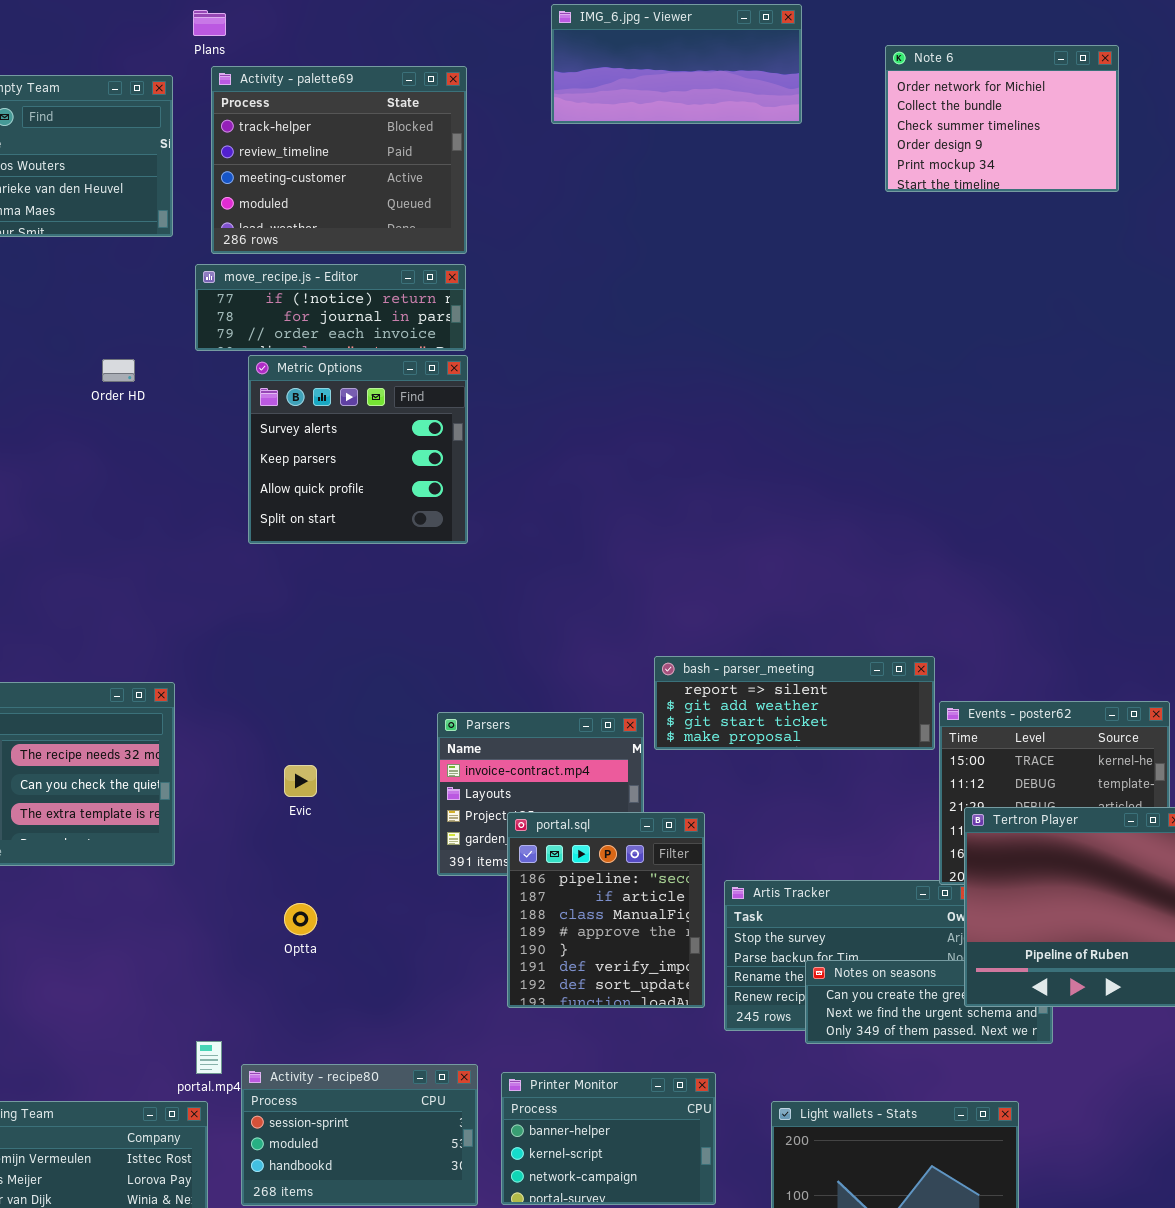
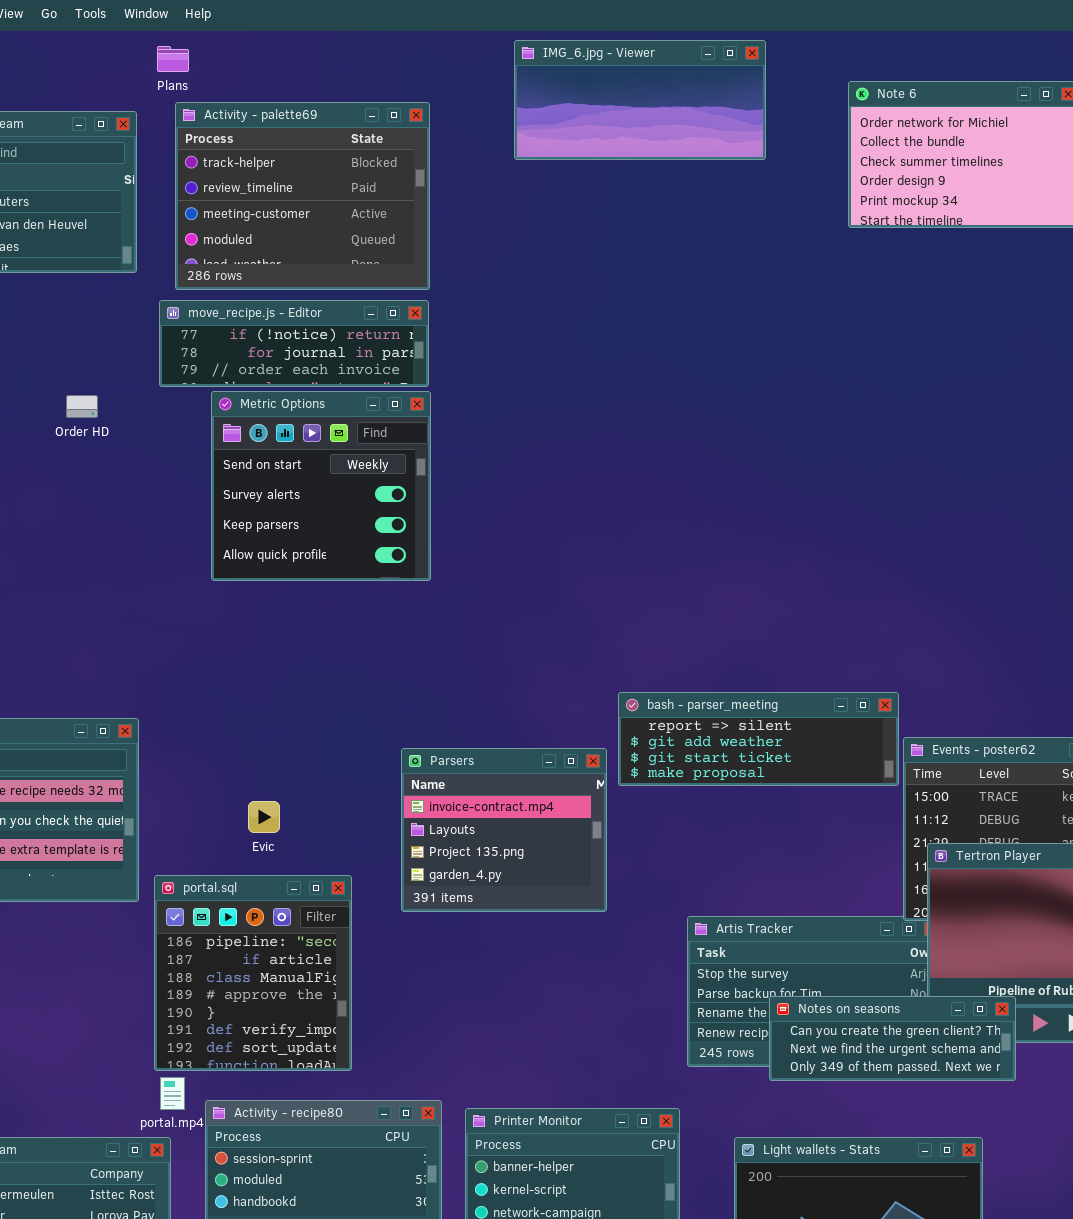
Metric Options: [248,355,468,544] -> [211,391,431,581], scrolled up 1 row
portal.sql: [507,812,705,1008] -> [154,875,352,1071], moved
Notes on seasons: [805,960,1053,1044] -> [769,996,1016,1081], raised

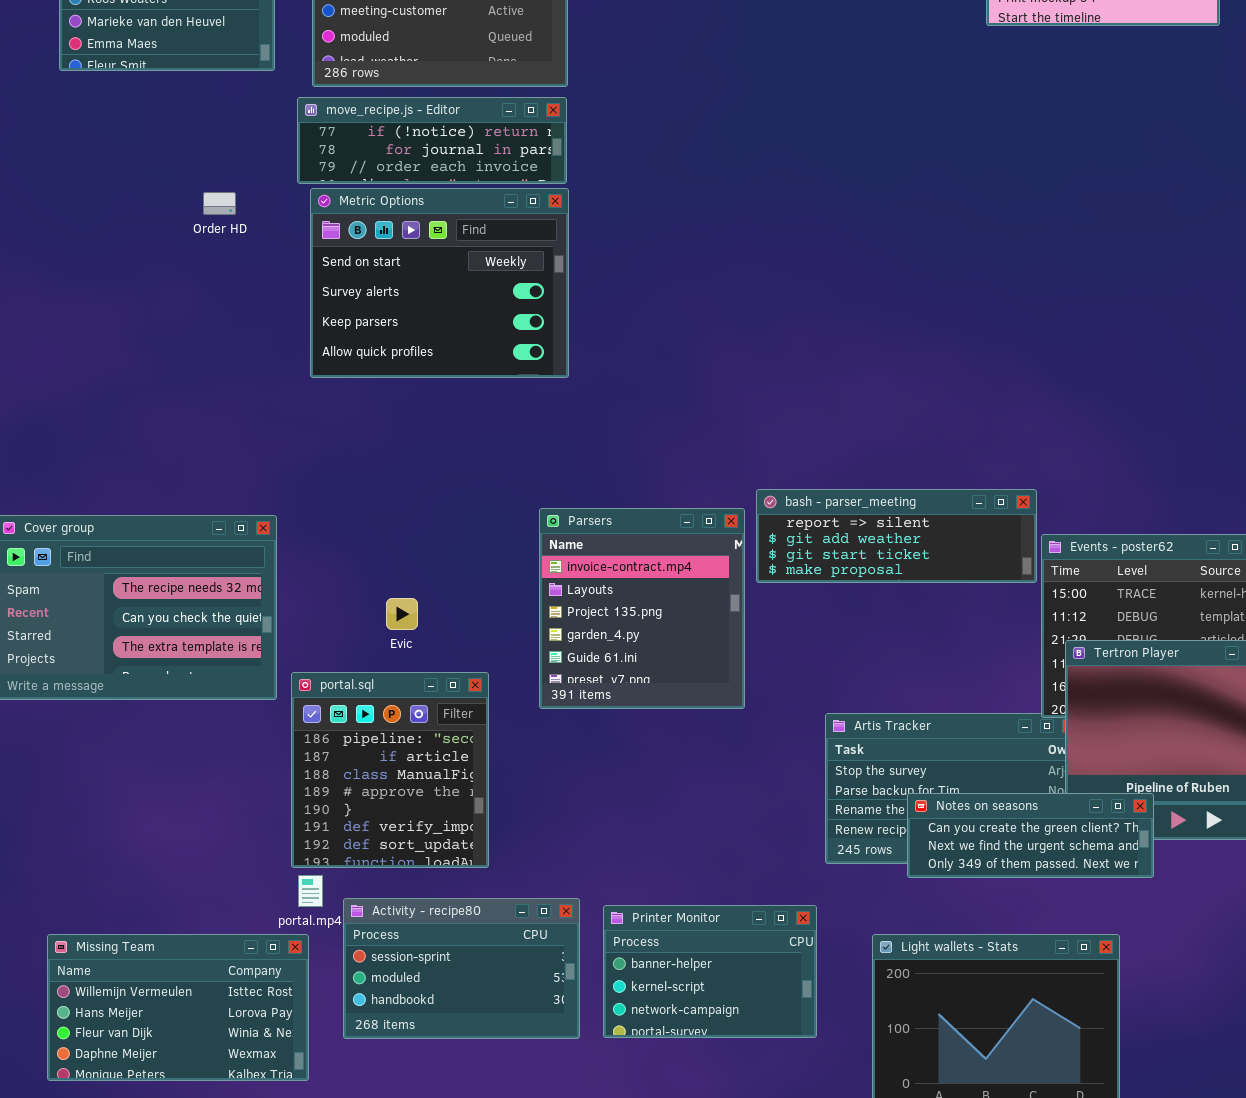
Metric Options: [211,391,431,581] -> [310,188,569,378], resized
Parsers: [401,748,607,912] -> [539,508,745,709], resized

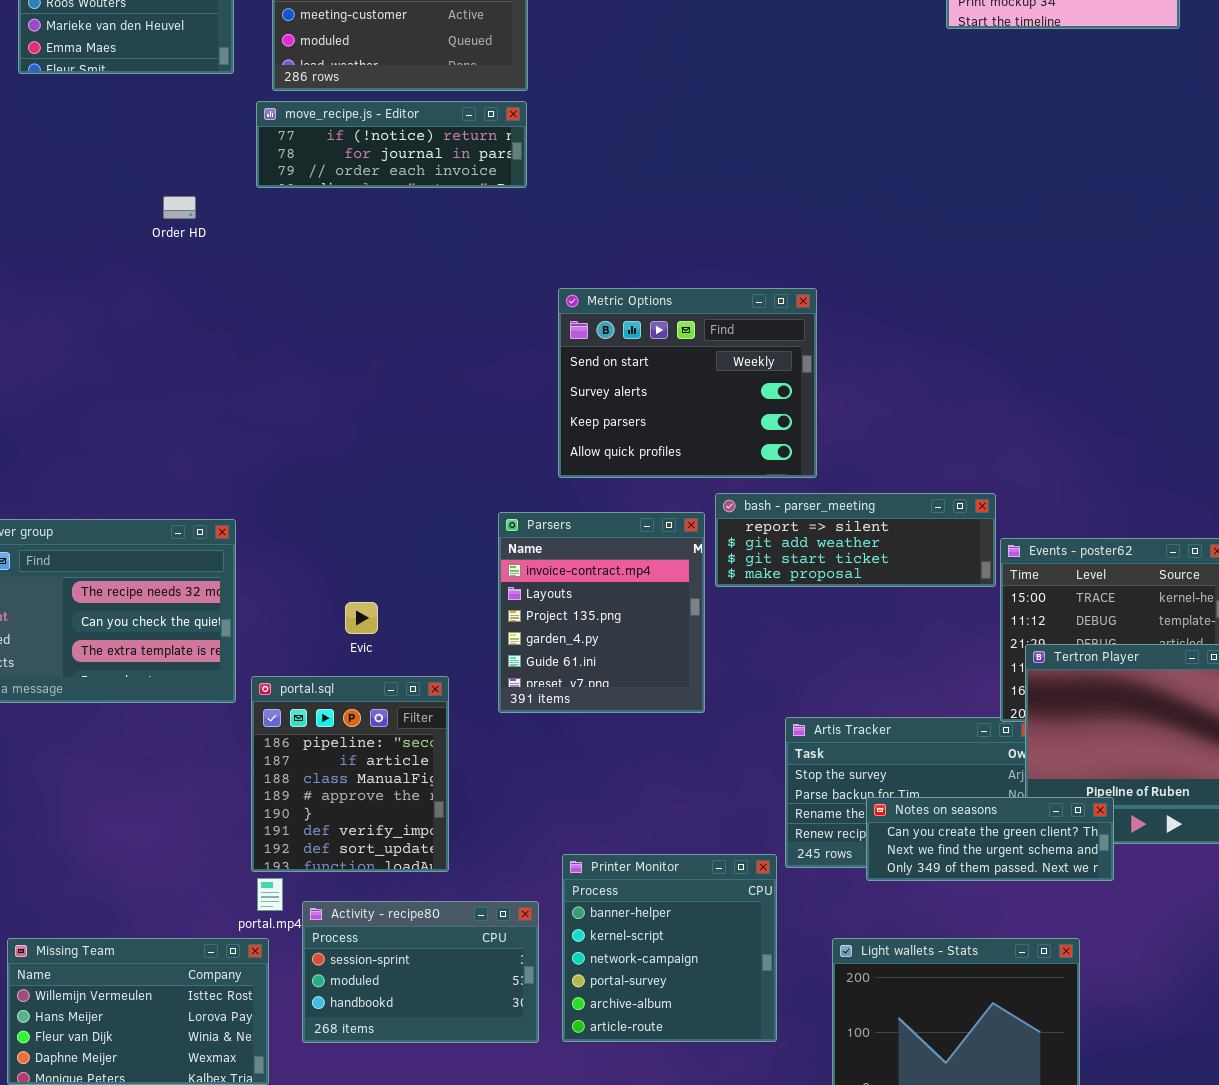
Metric Options: [310,188,569,378] -> [558,288,817,478], moved
Printer Monitor: [603,905,817,1038] -> [562,854,777,1042], resized

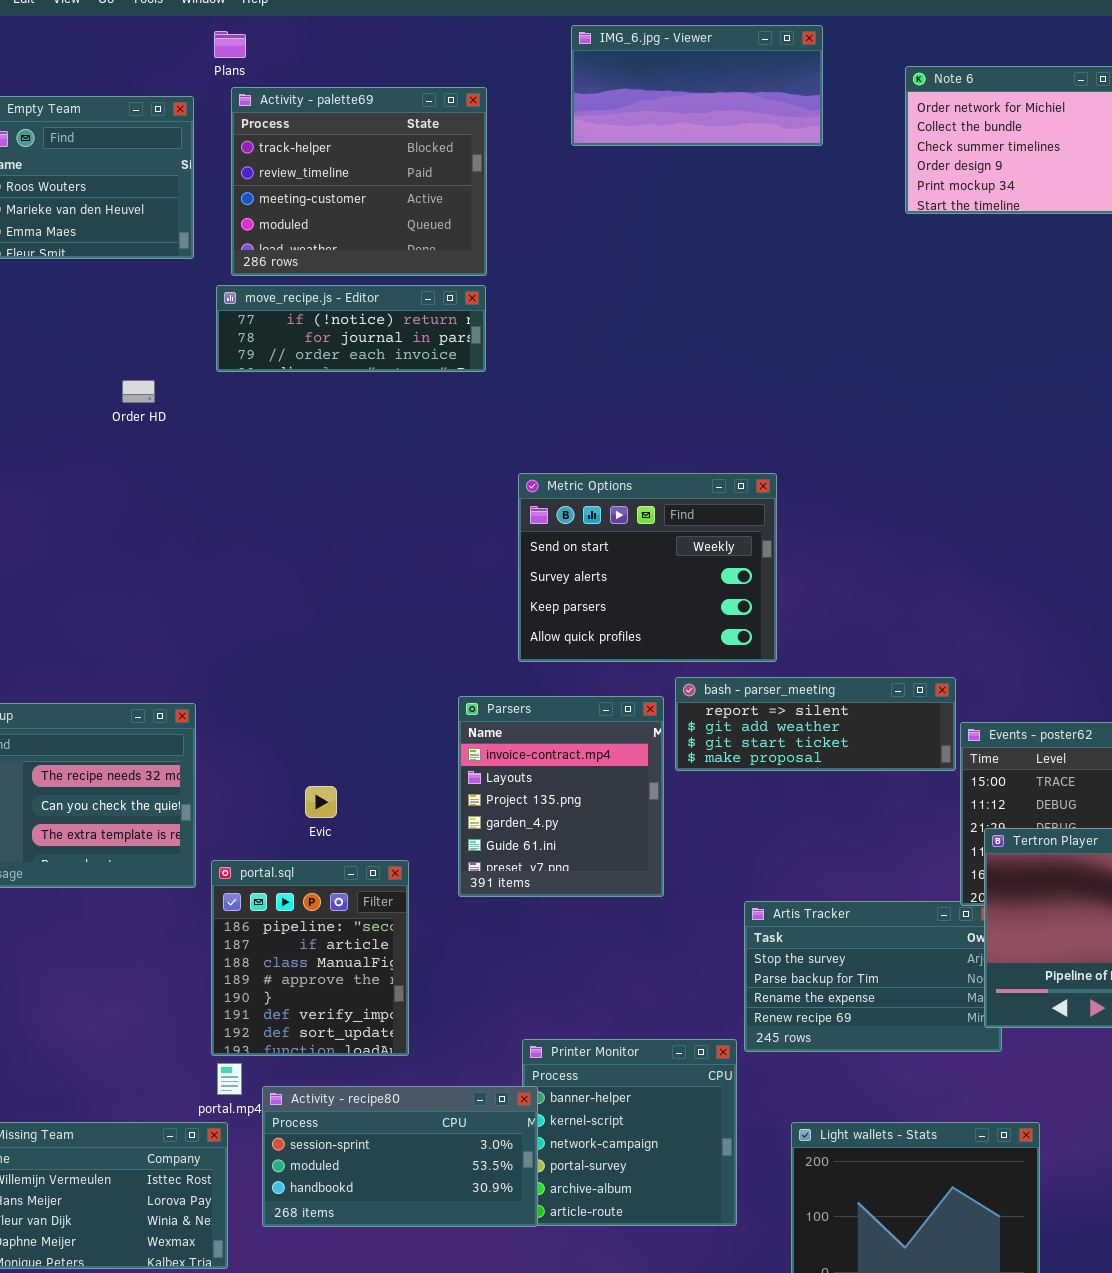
Notes on seasons: [866,797,1114,881] -> none, closed
Activity - recipe80: [302,901,539,1043] -> [262,1086,538,1227], resized

